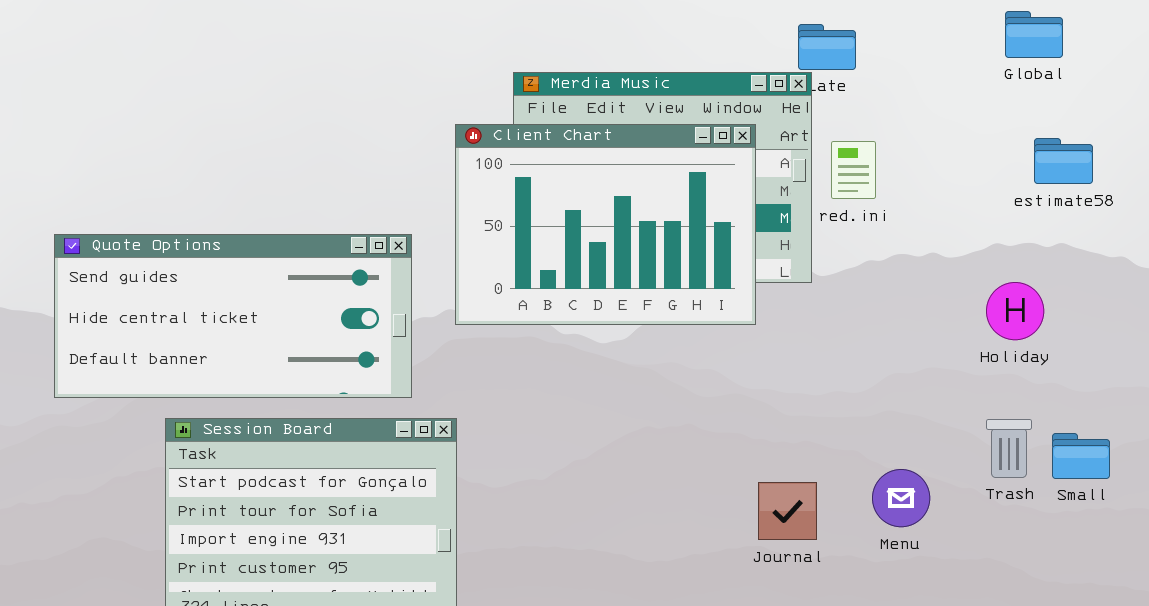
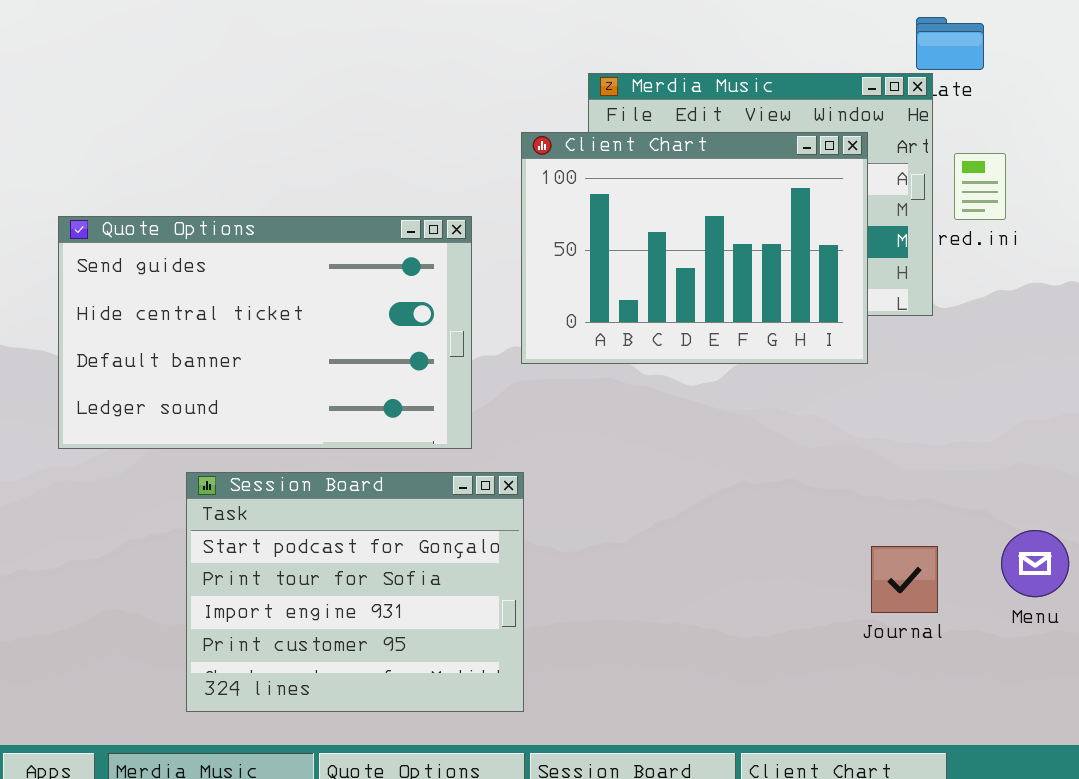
Quote Options: [54,234,412,398] -> [58,216,472,449], resized

